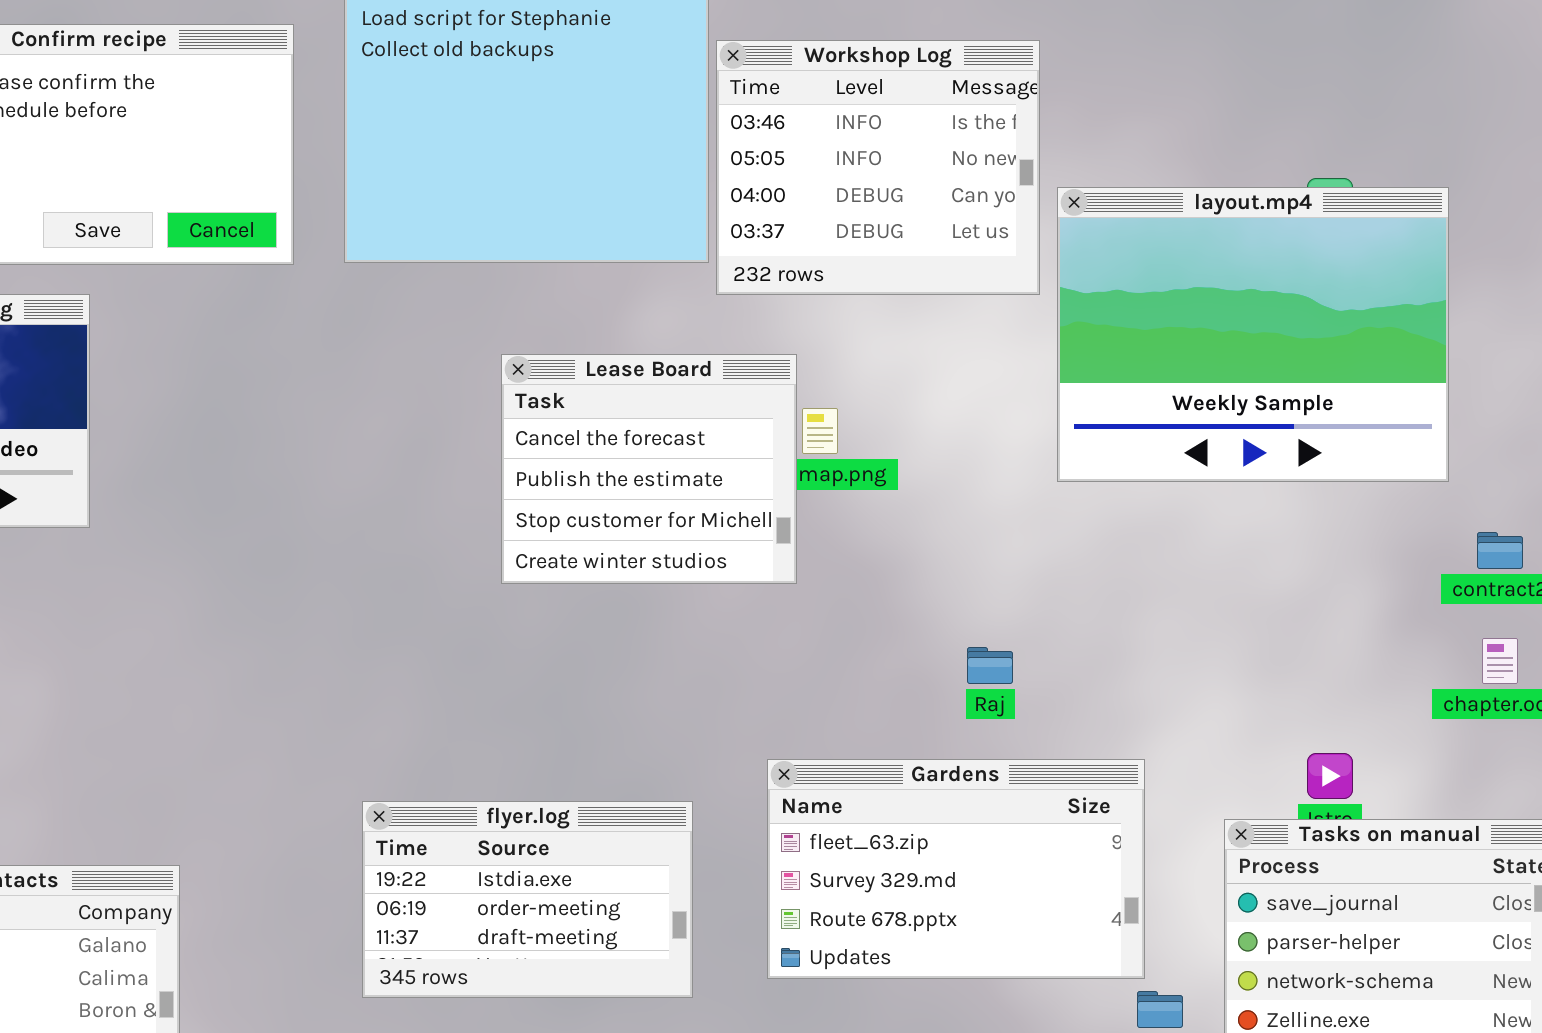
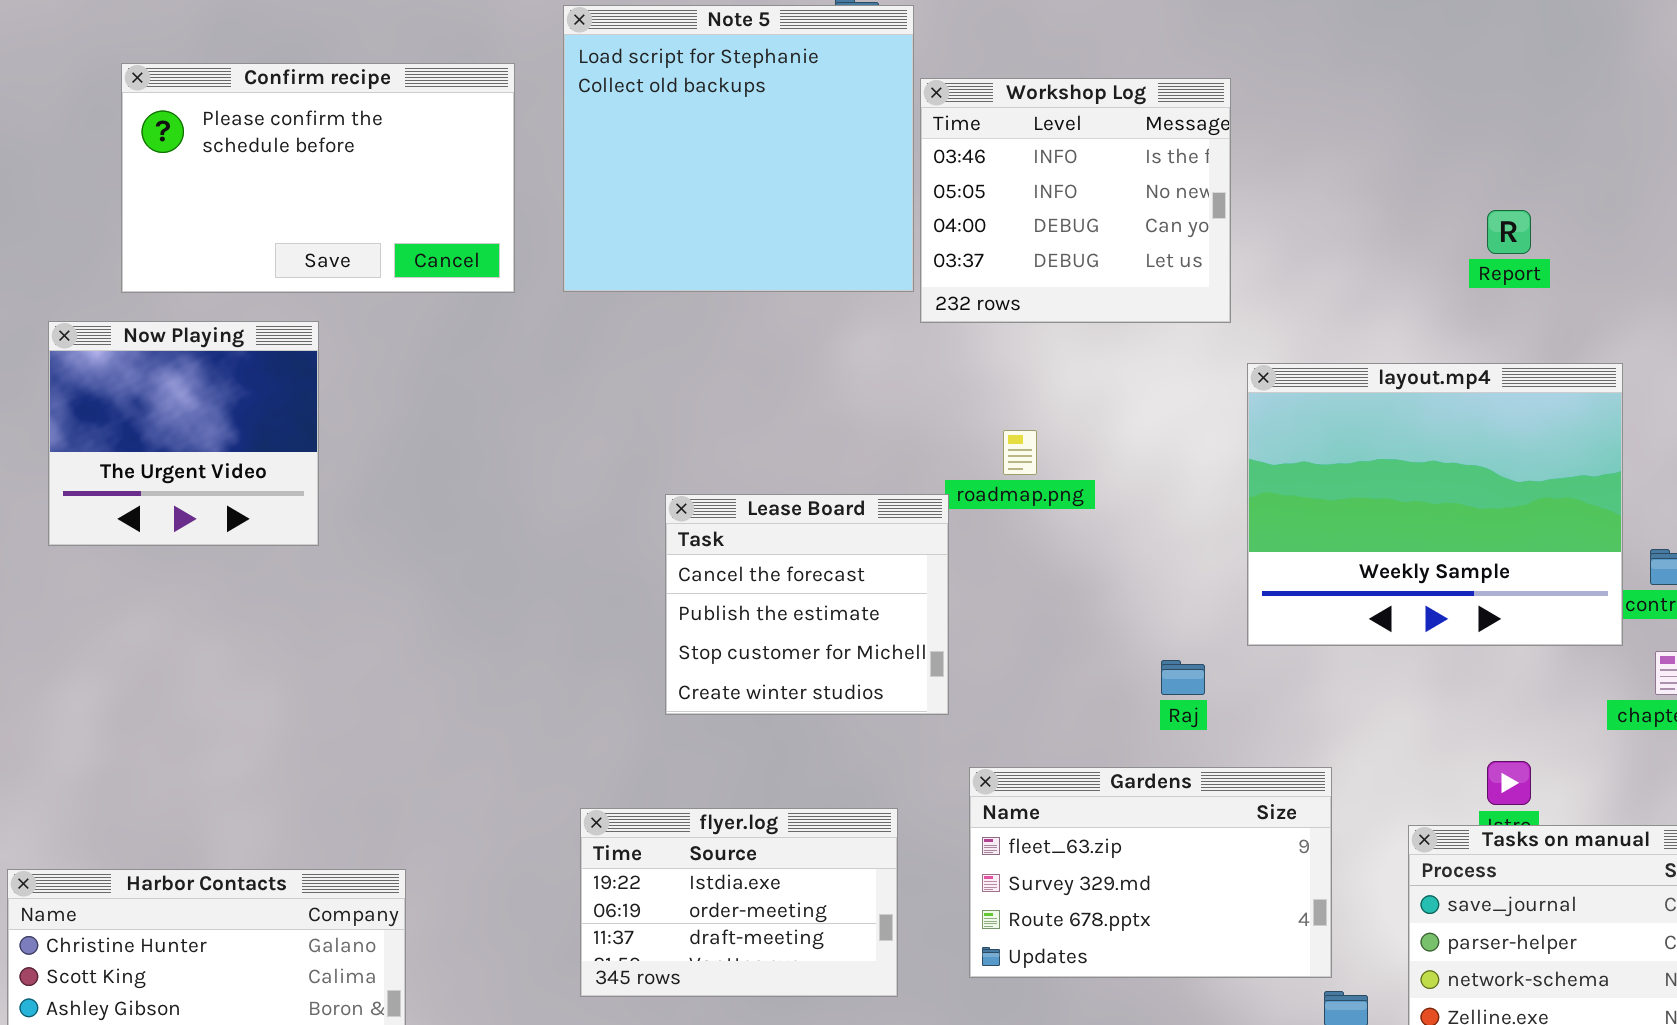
layout.mp4: [1057,187,1449,482] -> [1247,363,1623,646], moved
Lease Board: [501,354,797,584] -> [665,494,949,715], moved

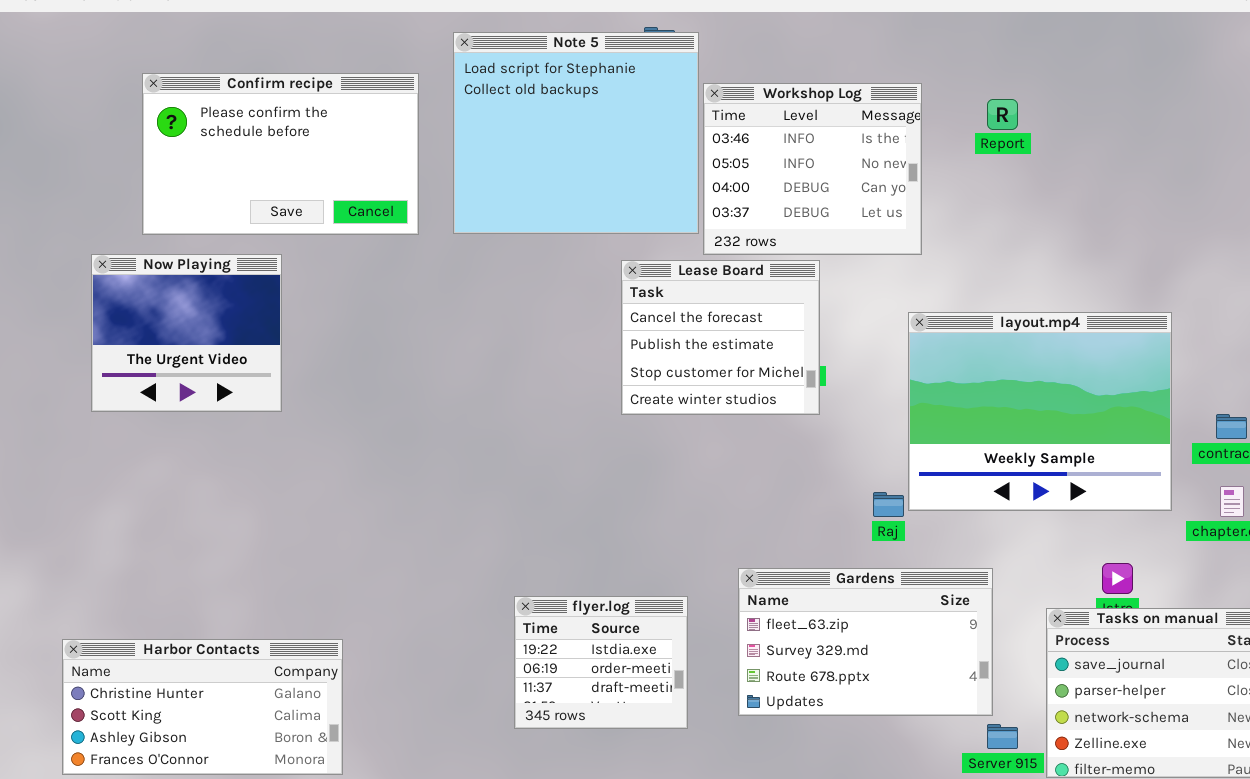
Report: [1487,210,1531,254] -> [987,99,1018,130], moved
layout.mp4: [1247,363,1623,646] -> [908,312,1172,511], moved
Lease Board: [665,494,949,715] -> [621,260,820,415], moved
flyer.log: [580,808,898,997] -> [514,596,688,729], resized

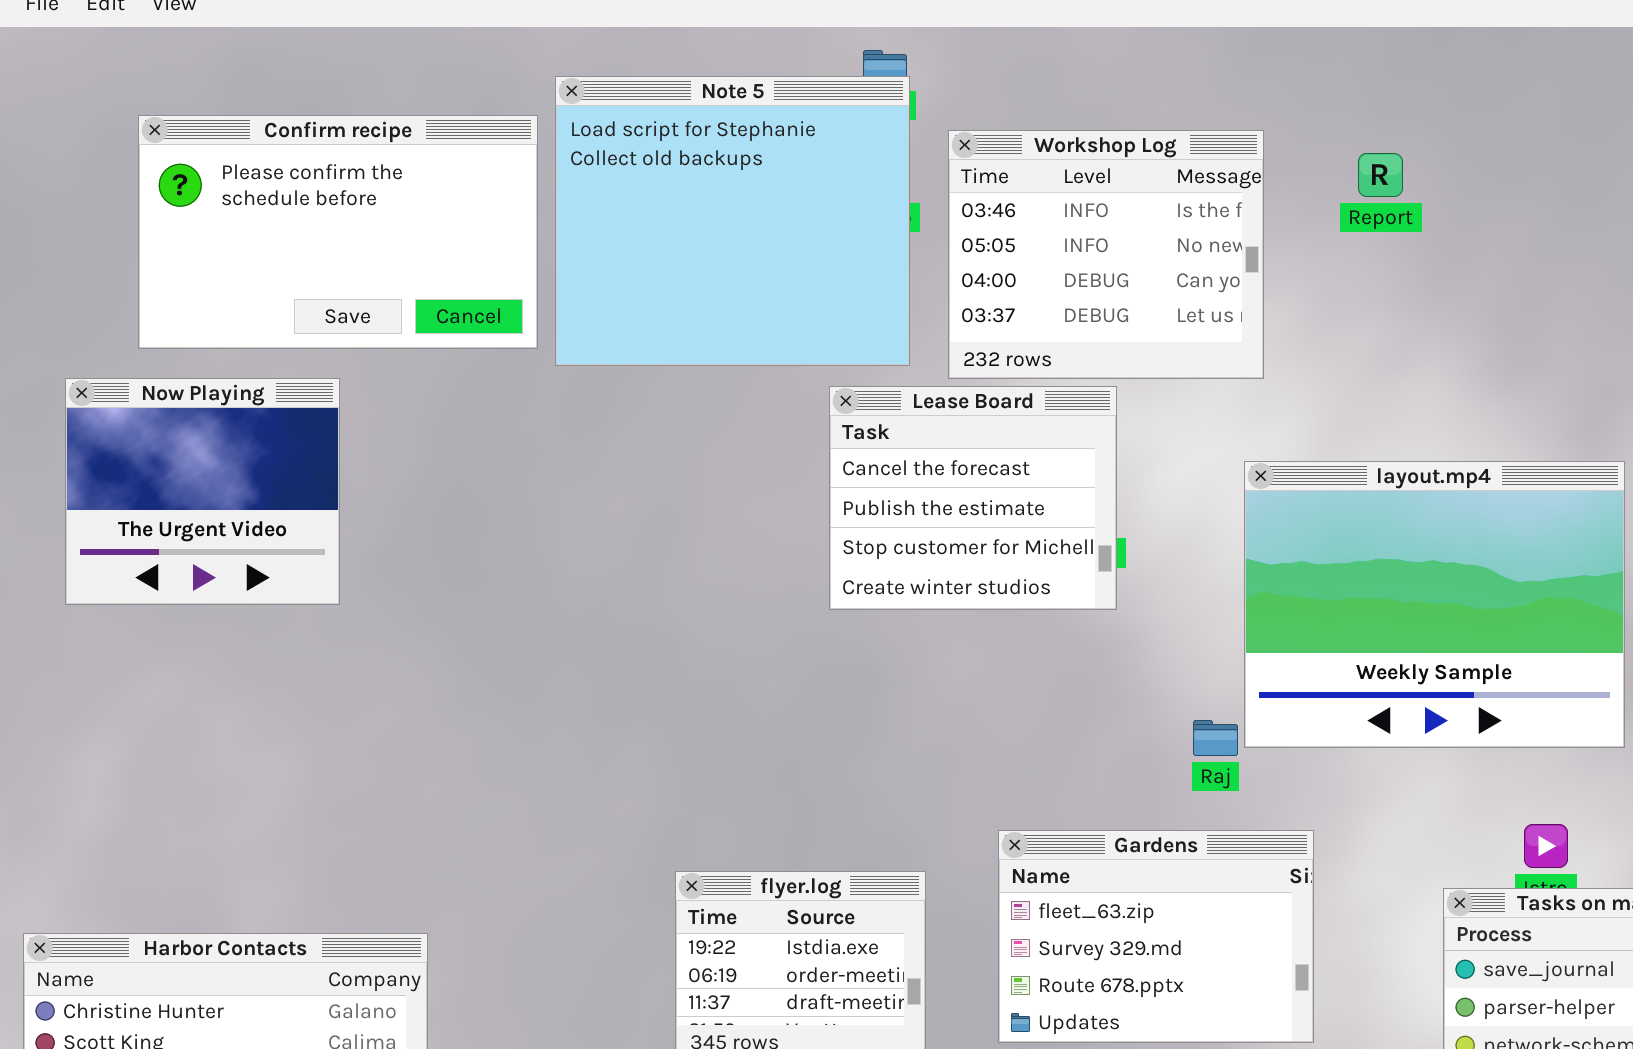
Note 5: [453,32,699,234] -> [555,76,910,366], moved
Gardens: [738,568,993,716] -> [998,830,1314,1043], resized

